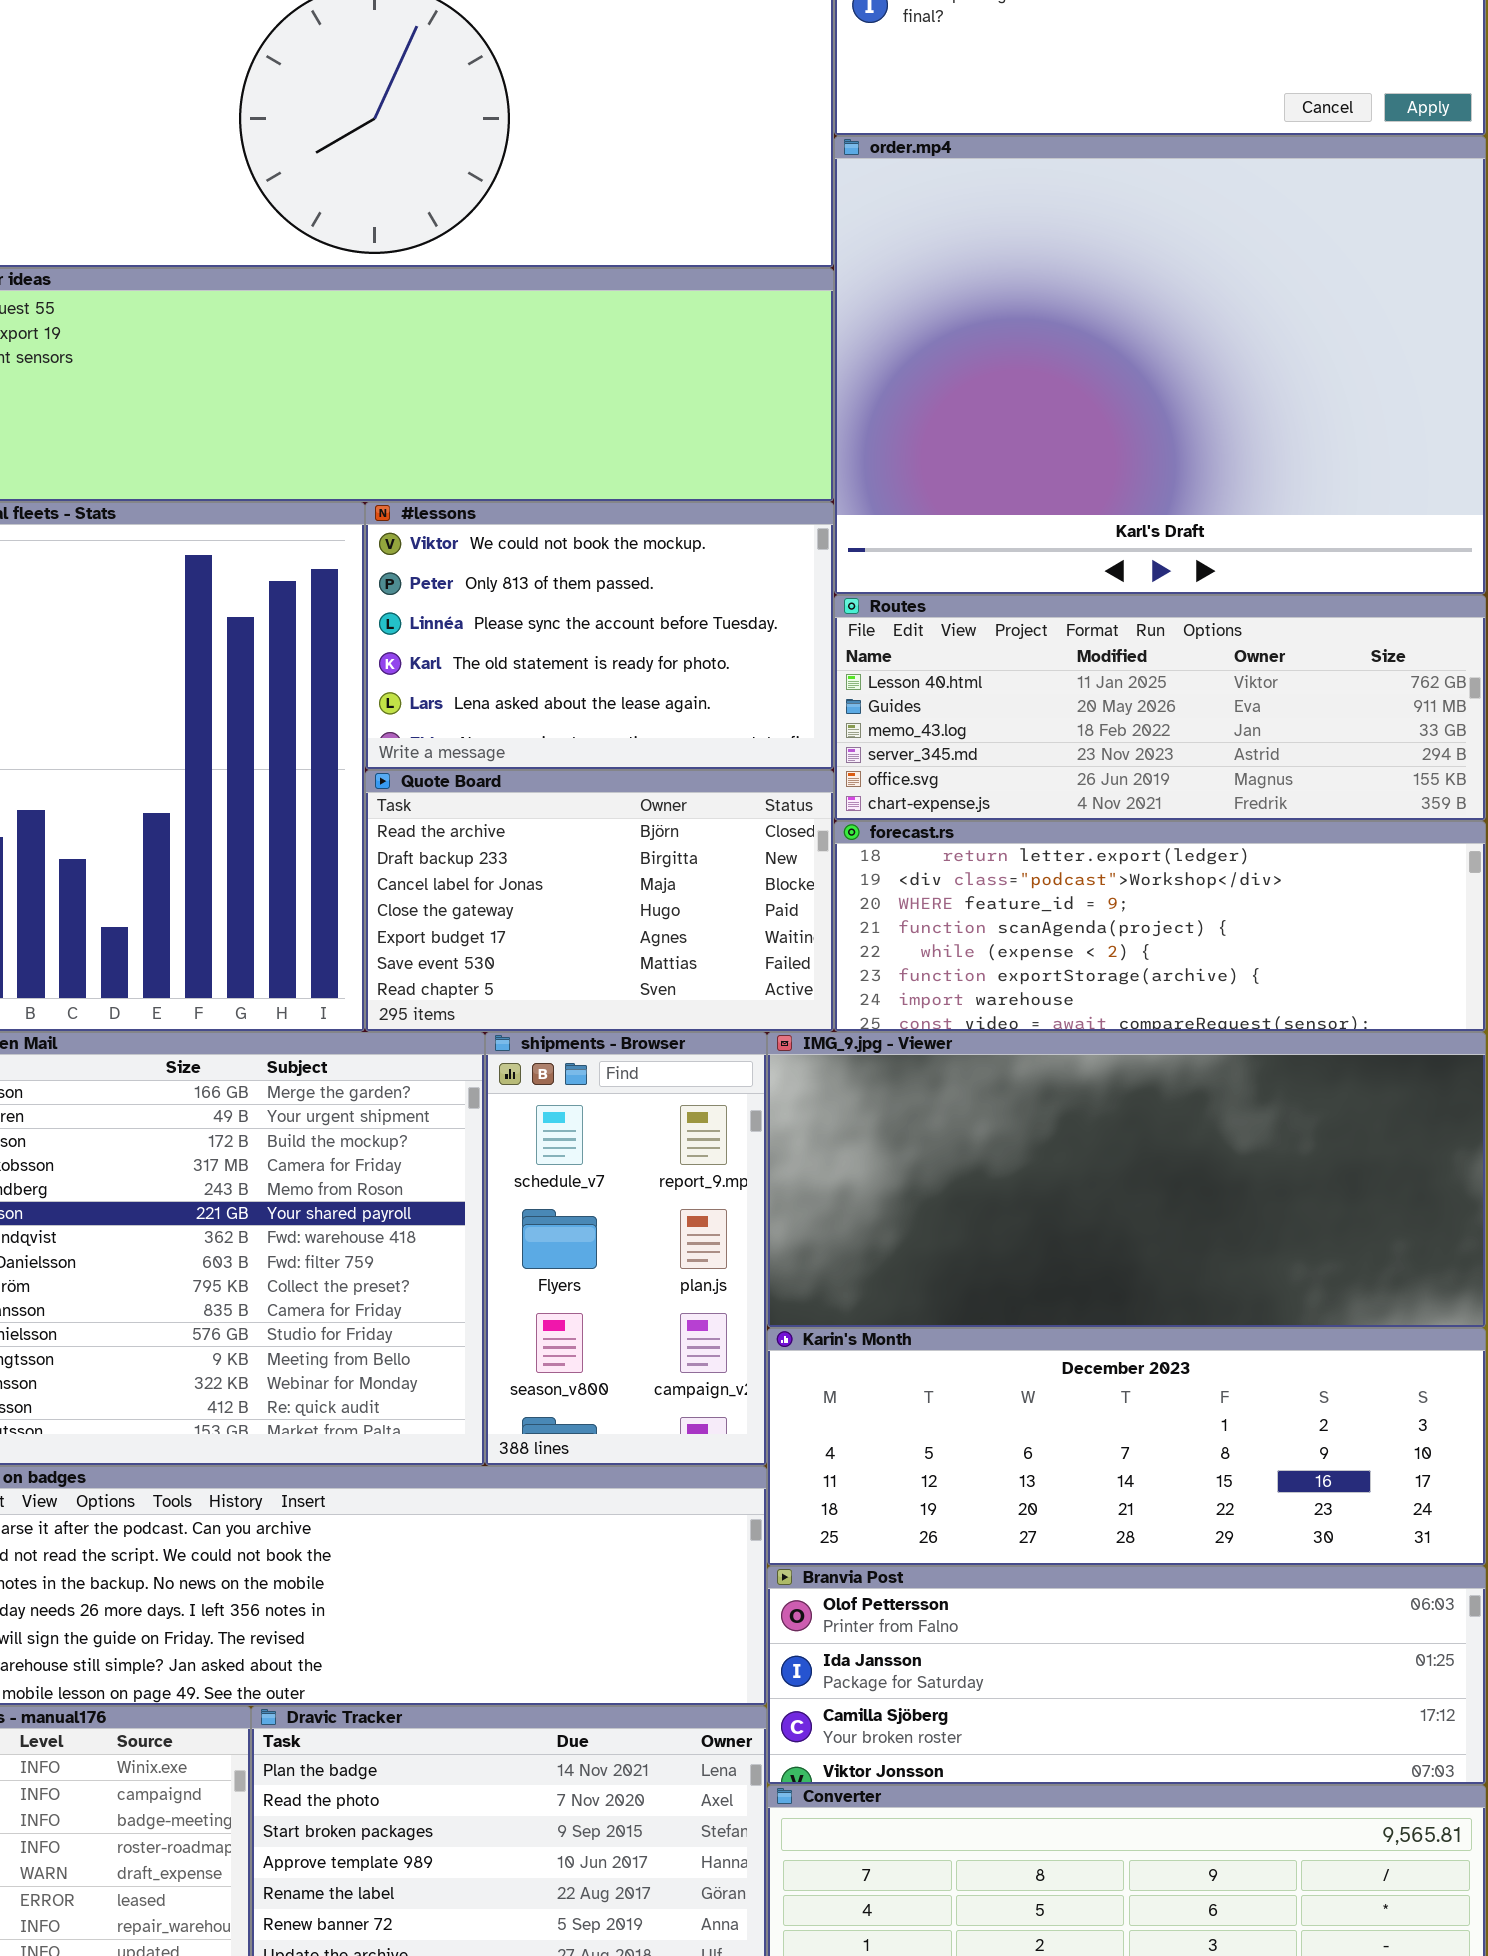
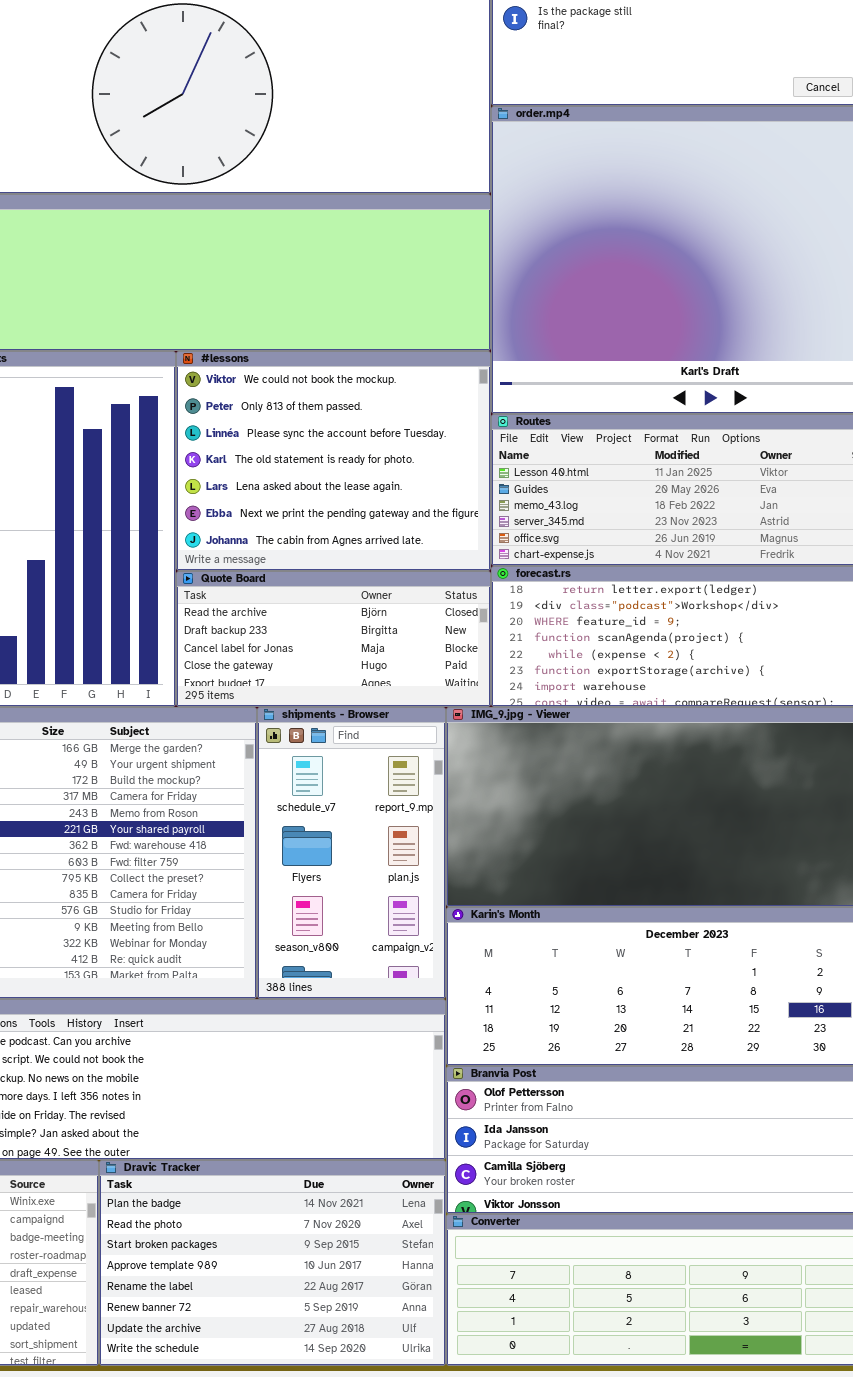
#lessons: [365,502,834,770] -> [176,351,491,571], resized
Quote Board: [365,770,834,1032] -> [176,571,491,707], resized

